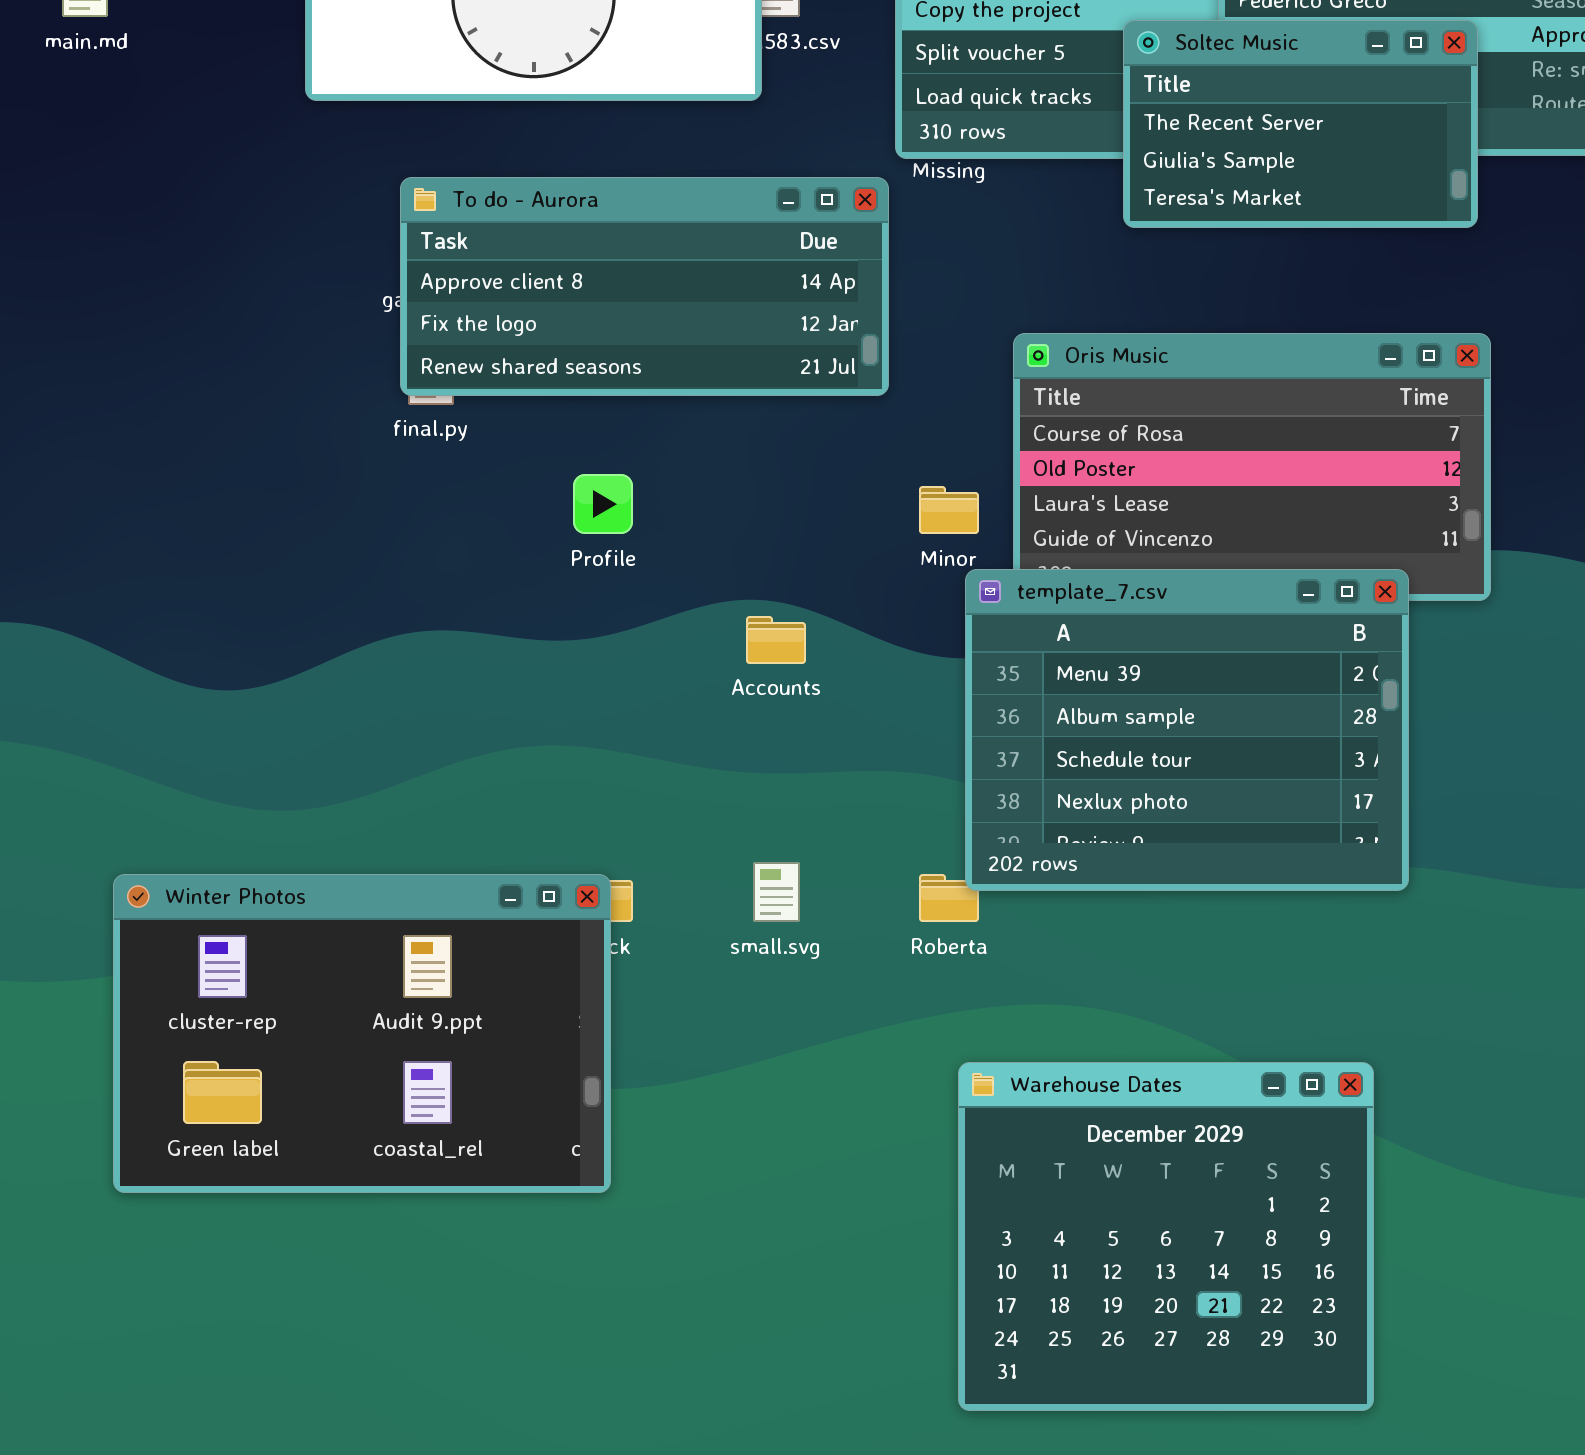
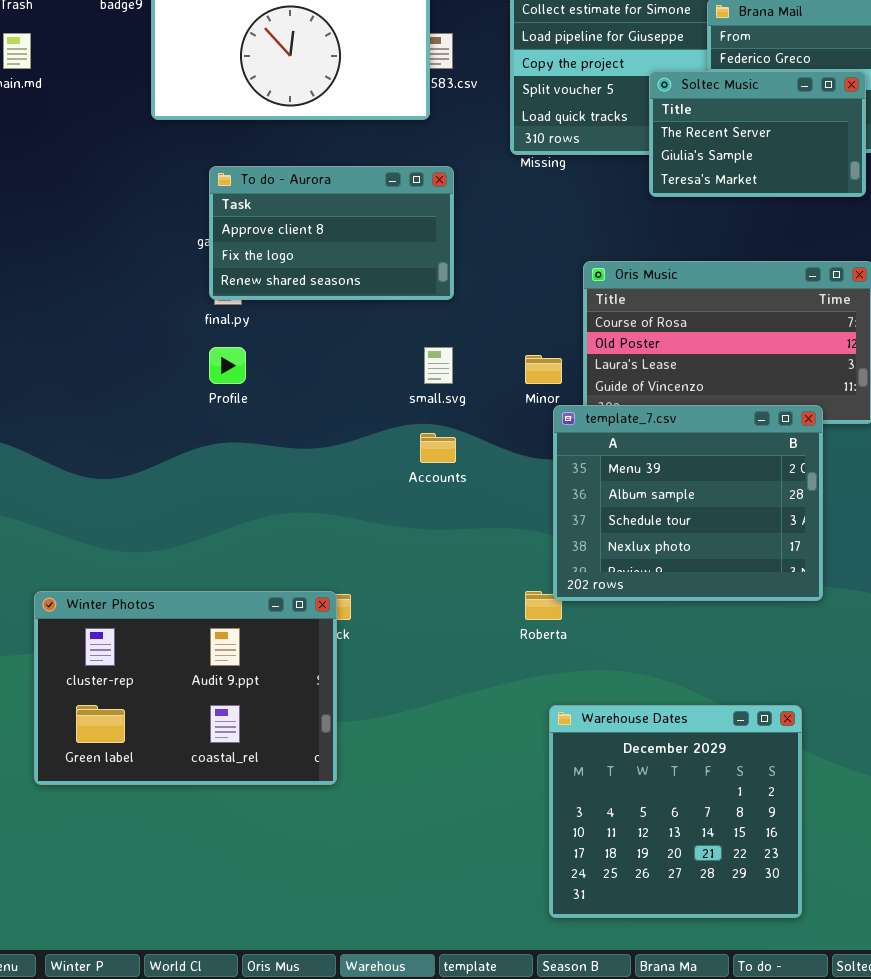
To do - Aurora: [400,177,889,396] -> [209,166,454,300], resized
Profile: [573,474,633,534] -> [209,347,246,384], moved
small.svg: [753,862,800,922] -> [424,347,453,384], moved

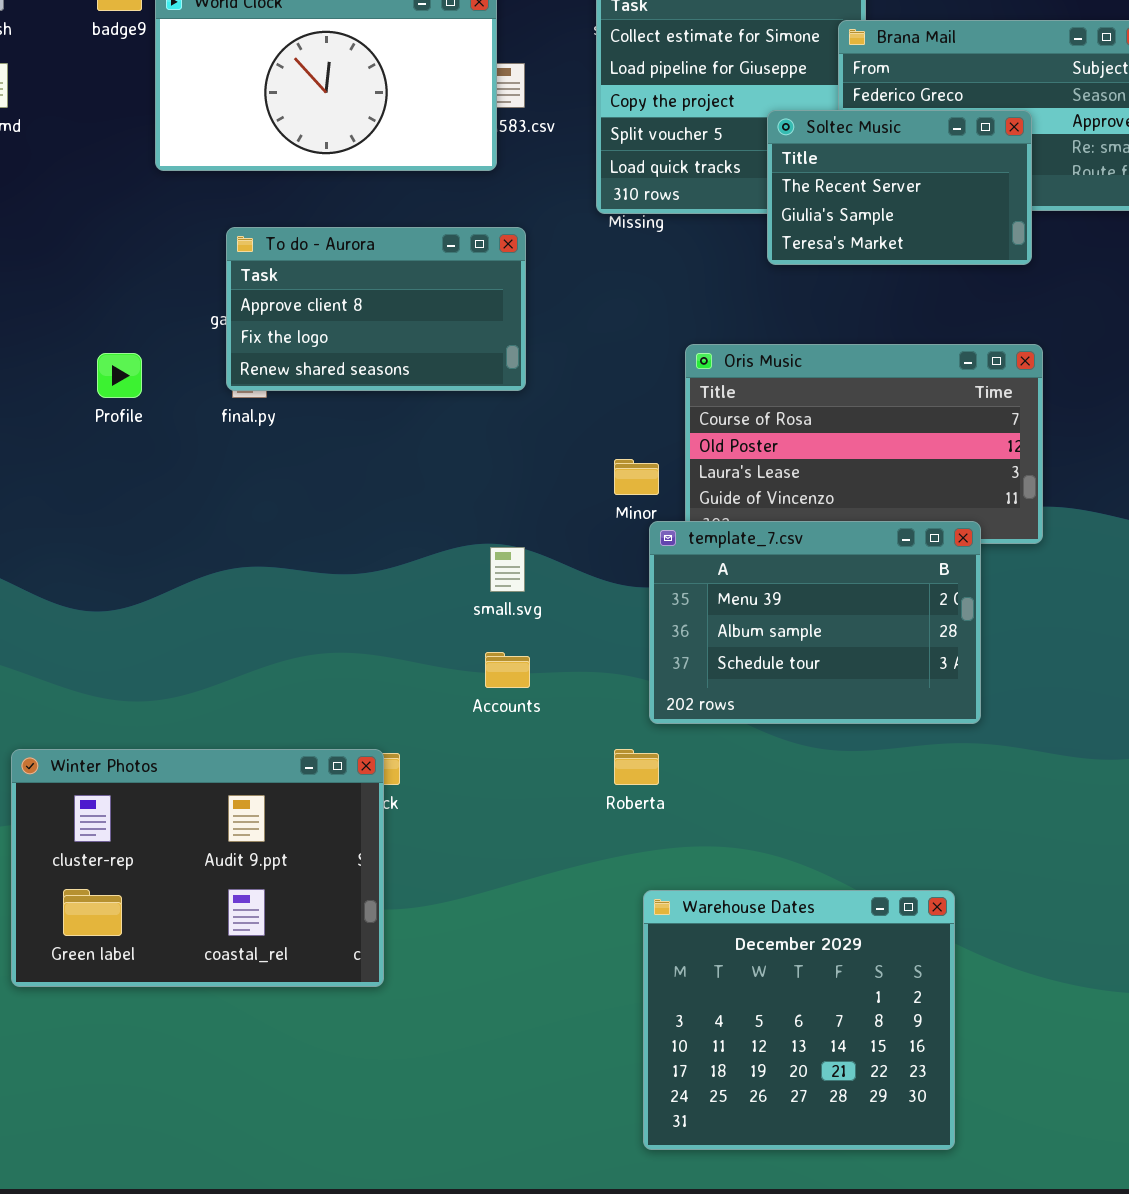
Profile: [209,347,246,384] -> [97,353,142,398], moved
small.svg: [424,347,453,384] -> [490,547,525,592], moved
template_7.csv: [553,405,823,601] -> [649,521,981,724], resized
Accounts: [420,433,456,463] -> [485,652,530,688], moved

